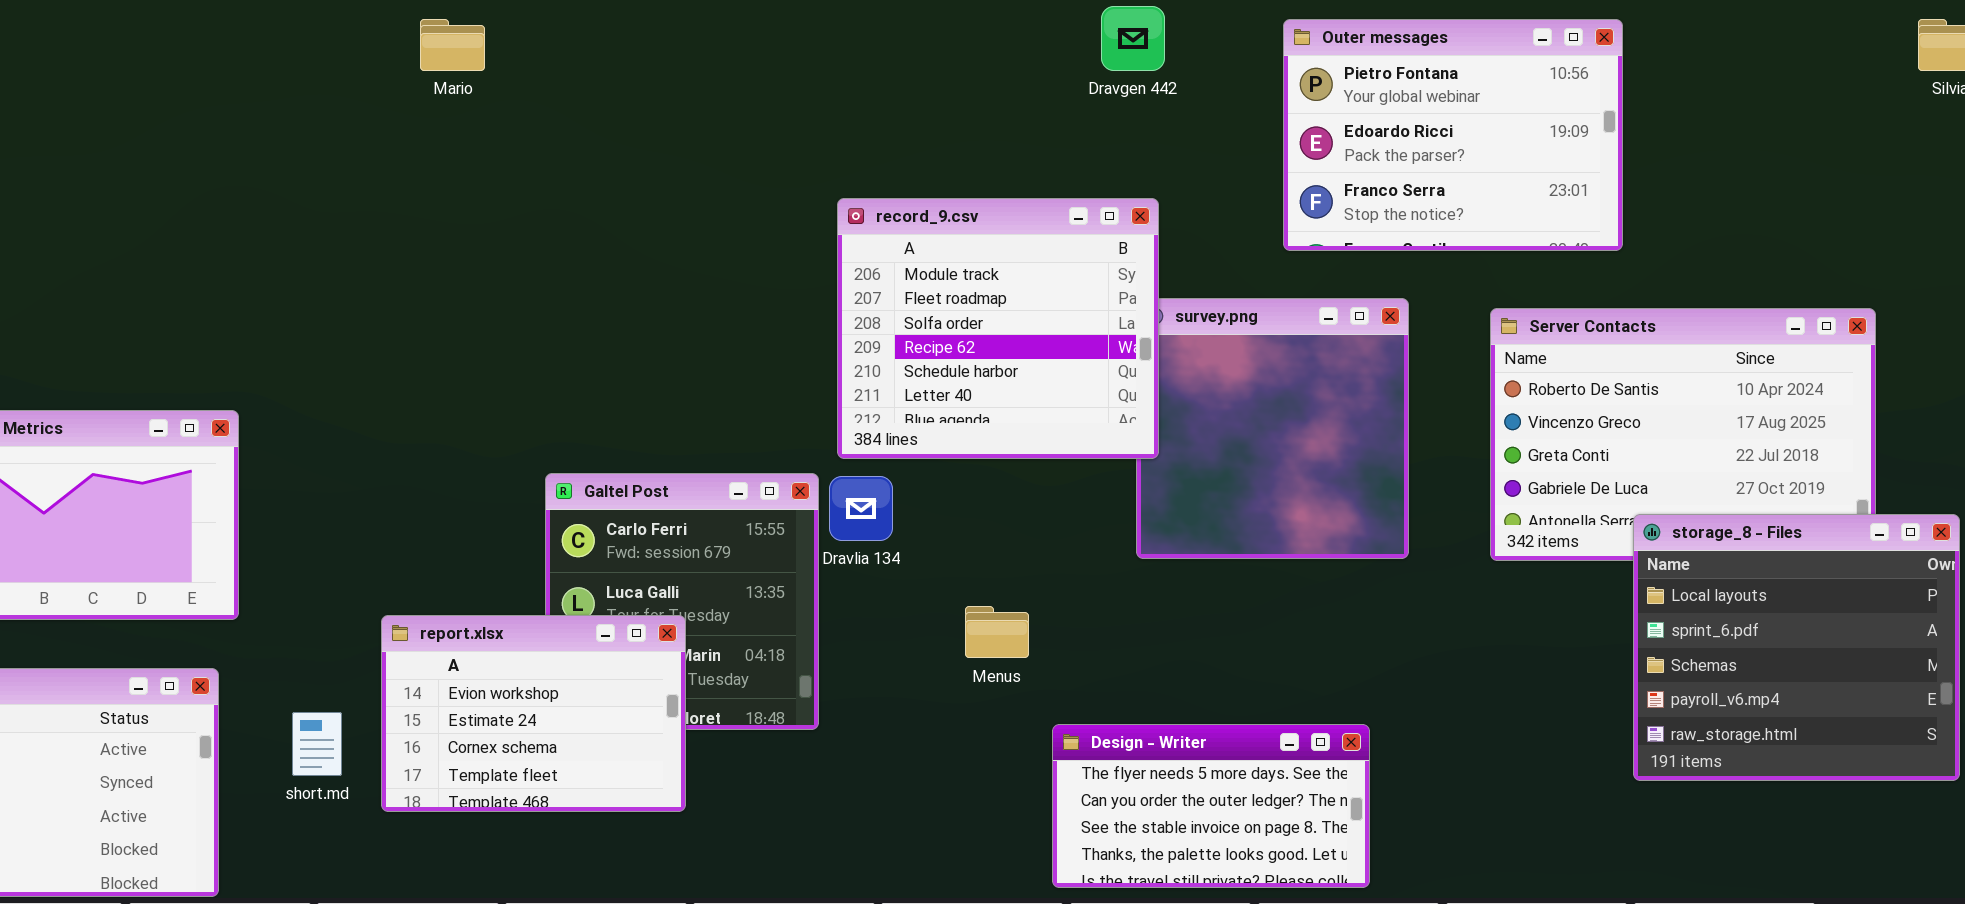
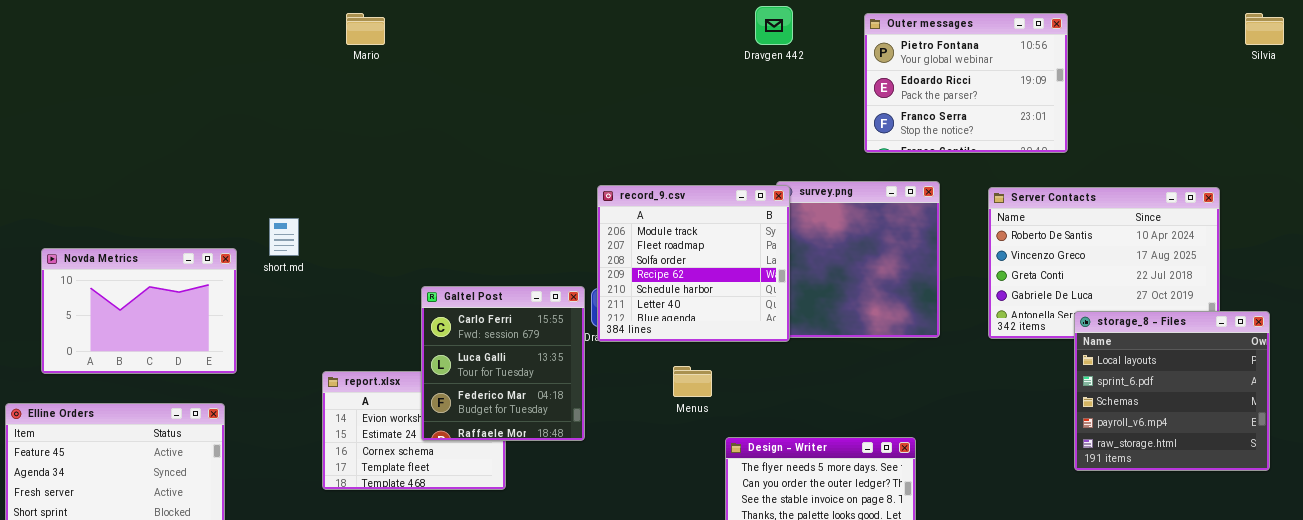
record_9.csv: [837,198,1159,459] -> [597,185,790,342], moved
Galtel Post: [545,473,819,730] -> [421,286,585,441], raised
short.md: [292,712,342,776] -> [269,218,299,256], moved

